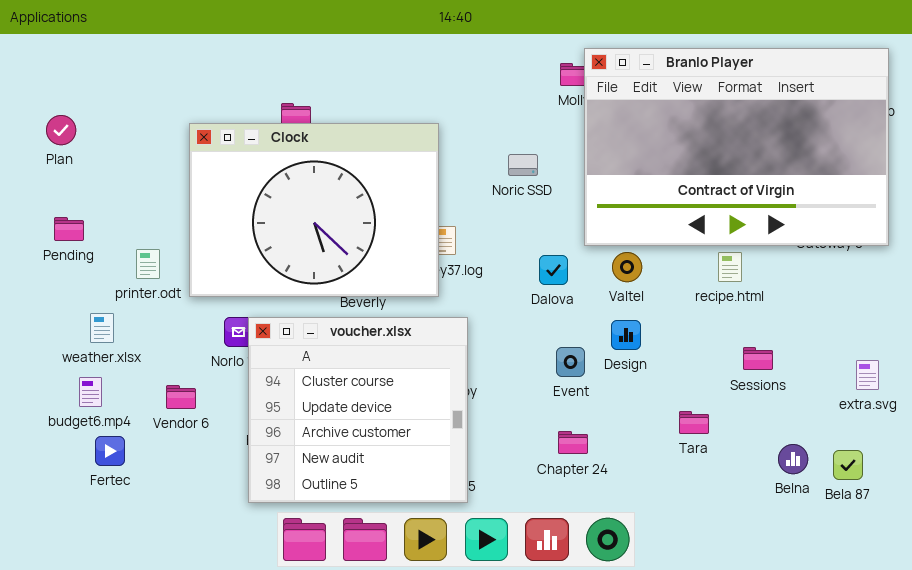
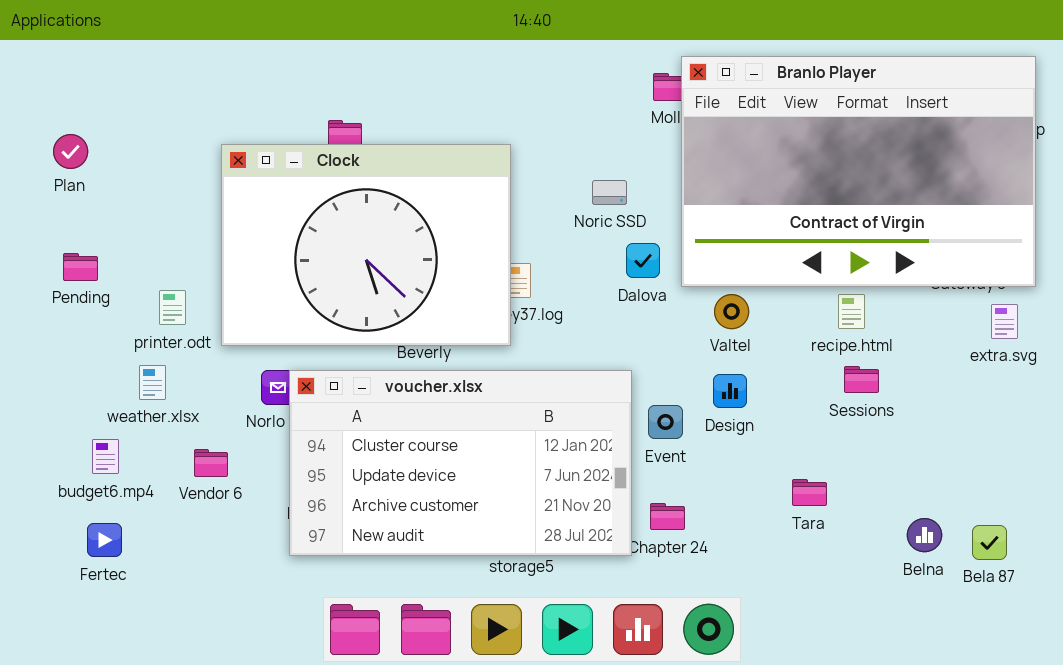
Dalova: [539,255,568,285] -> [626,243,660,278], moved
weather.xlsx: [90,313,114,343] -> [139,365,166,400], moved
voucher.xlsx: [248,317,468,503] -> [289,370,632,556], resized
Sessions: [743,347,773,370] -> [844,366,879,393], moved
extra.svg: [856,360,879,390] -> [991,304,1018,339], moved
Fertec: [95,436,125,466] -> [87,523,122,557], moved

